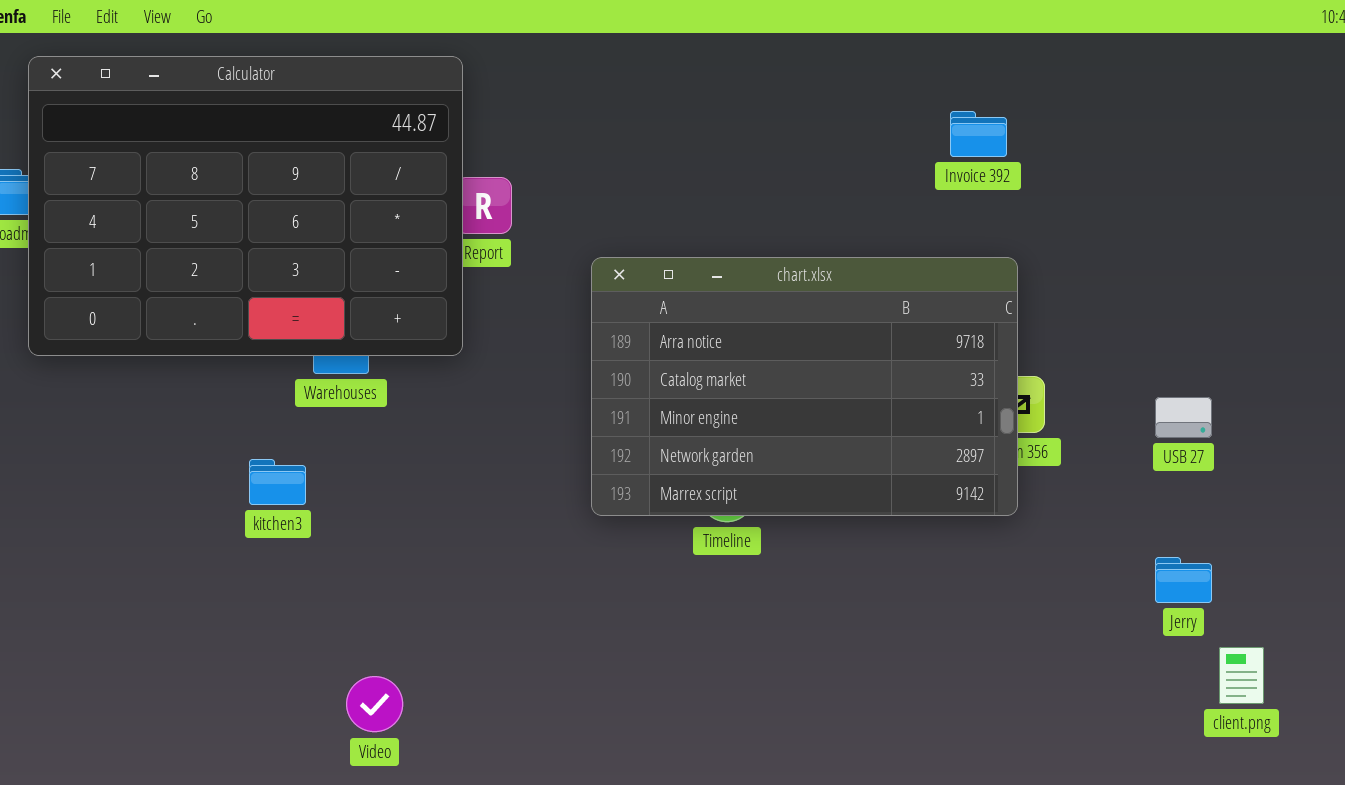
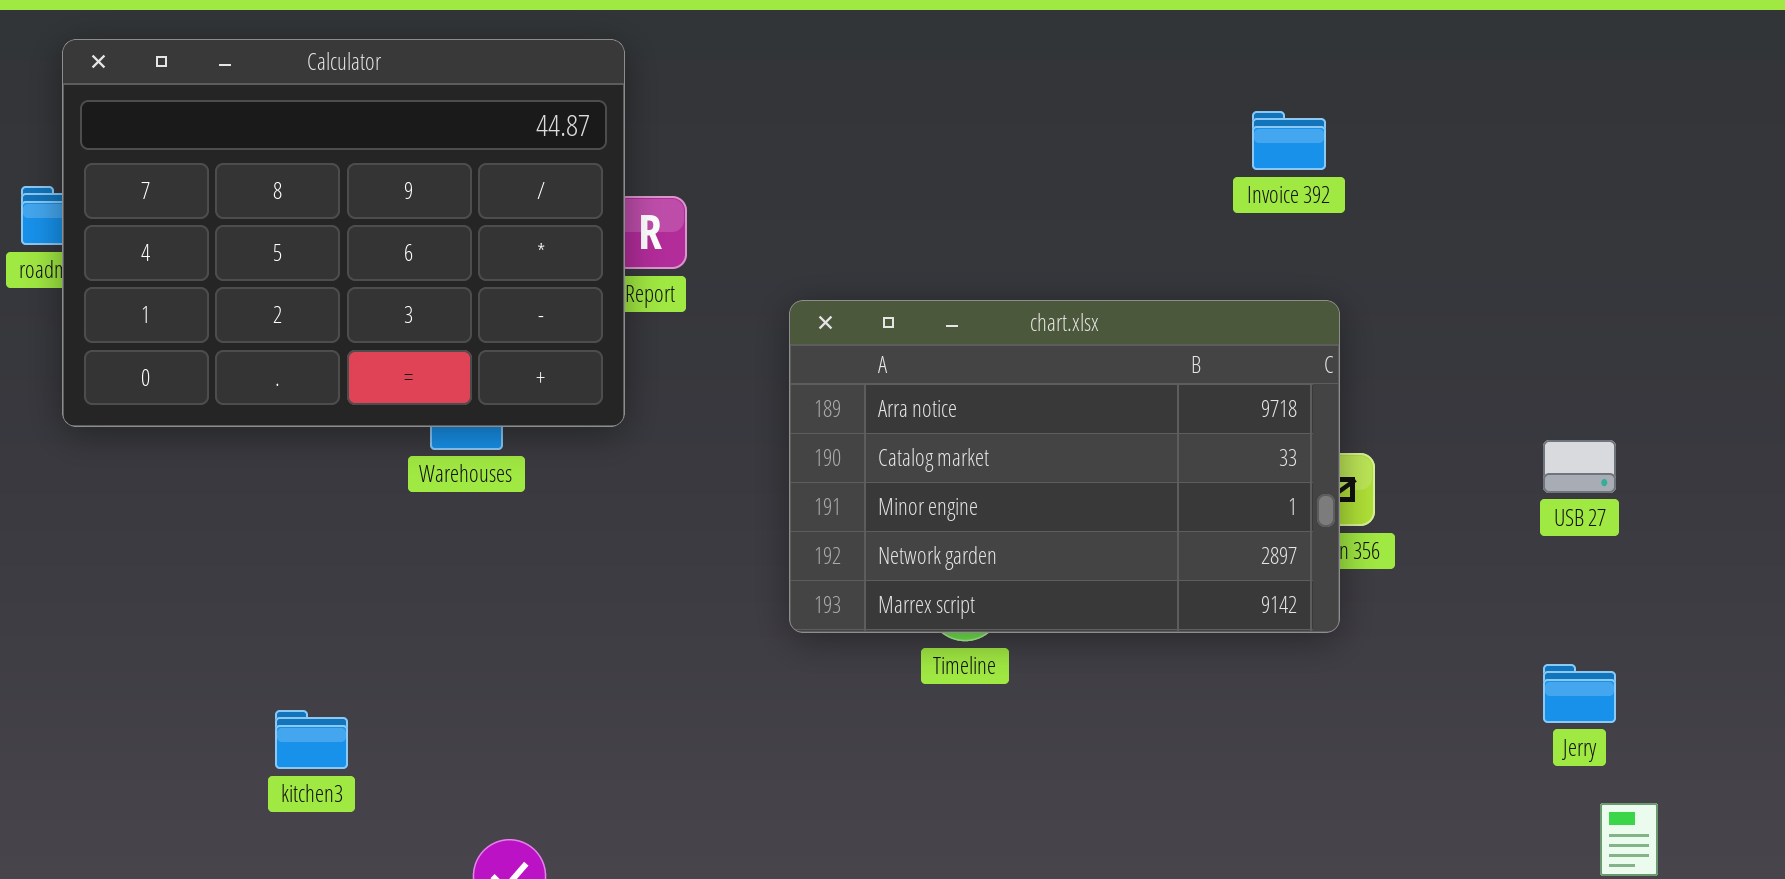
USB 27: [1155,397,1212,438] -> [1543,440,1616,493], moved
kitchen3: [249,459,306,505] -> [275,710,348,769], moved
Jerry: [1155,557,1212,603] -> [1543,664,1616,723], moved

